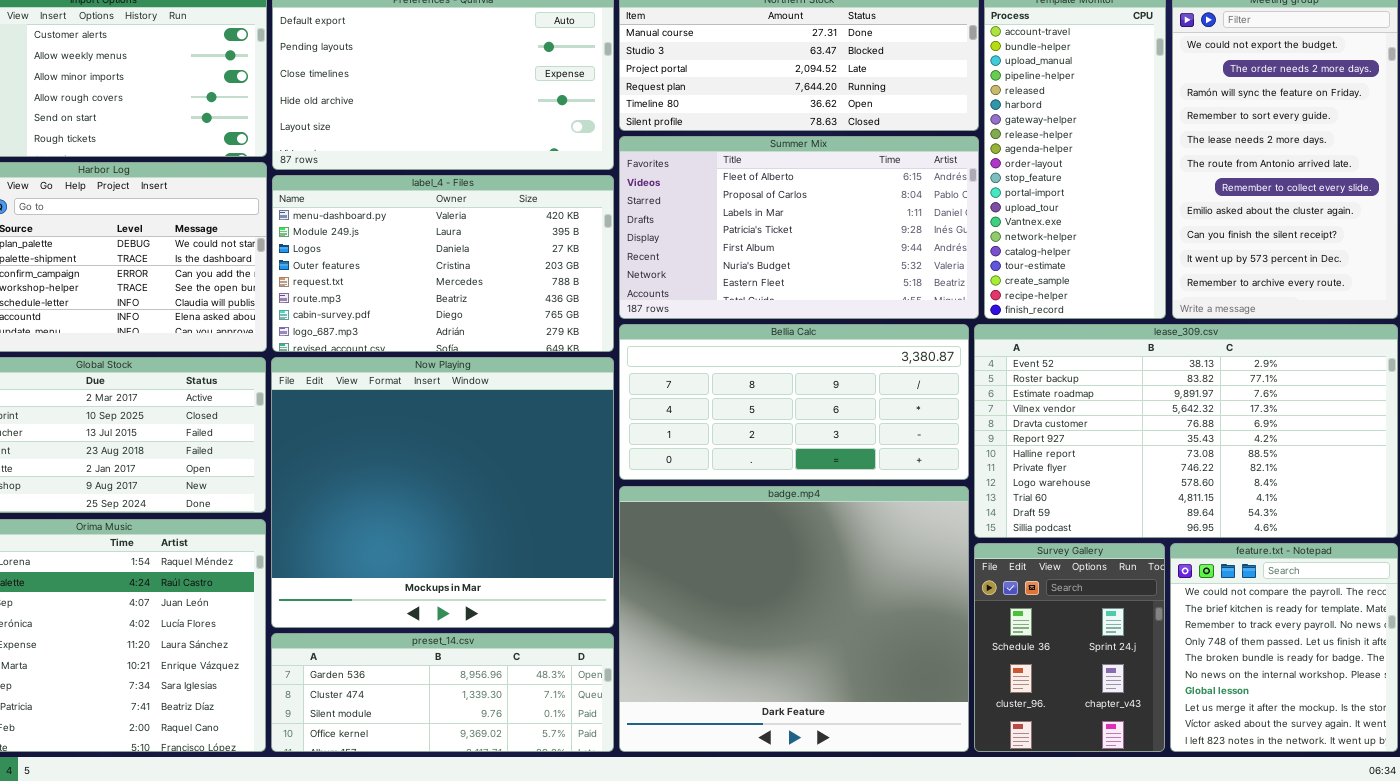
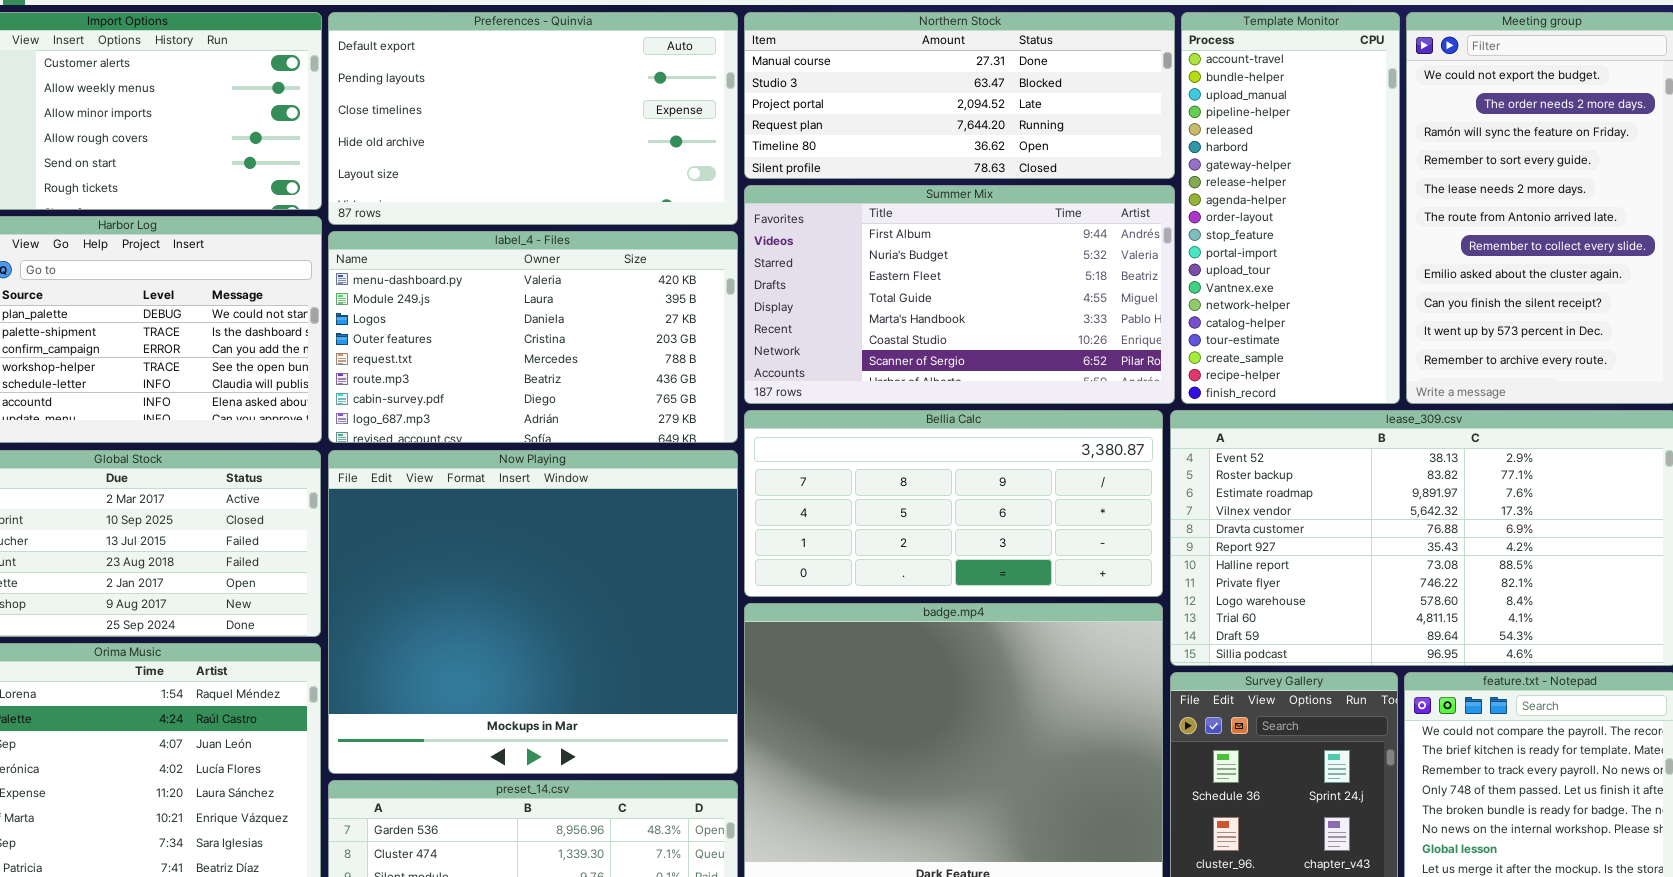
Summer Mix: [619,136,979,319] -> [744,185,1175,404], scrolled down 4 rows

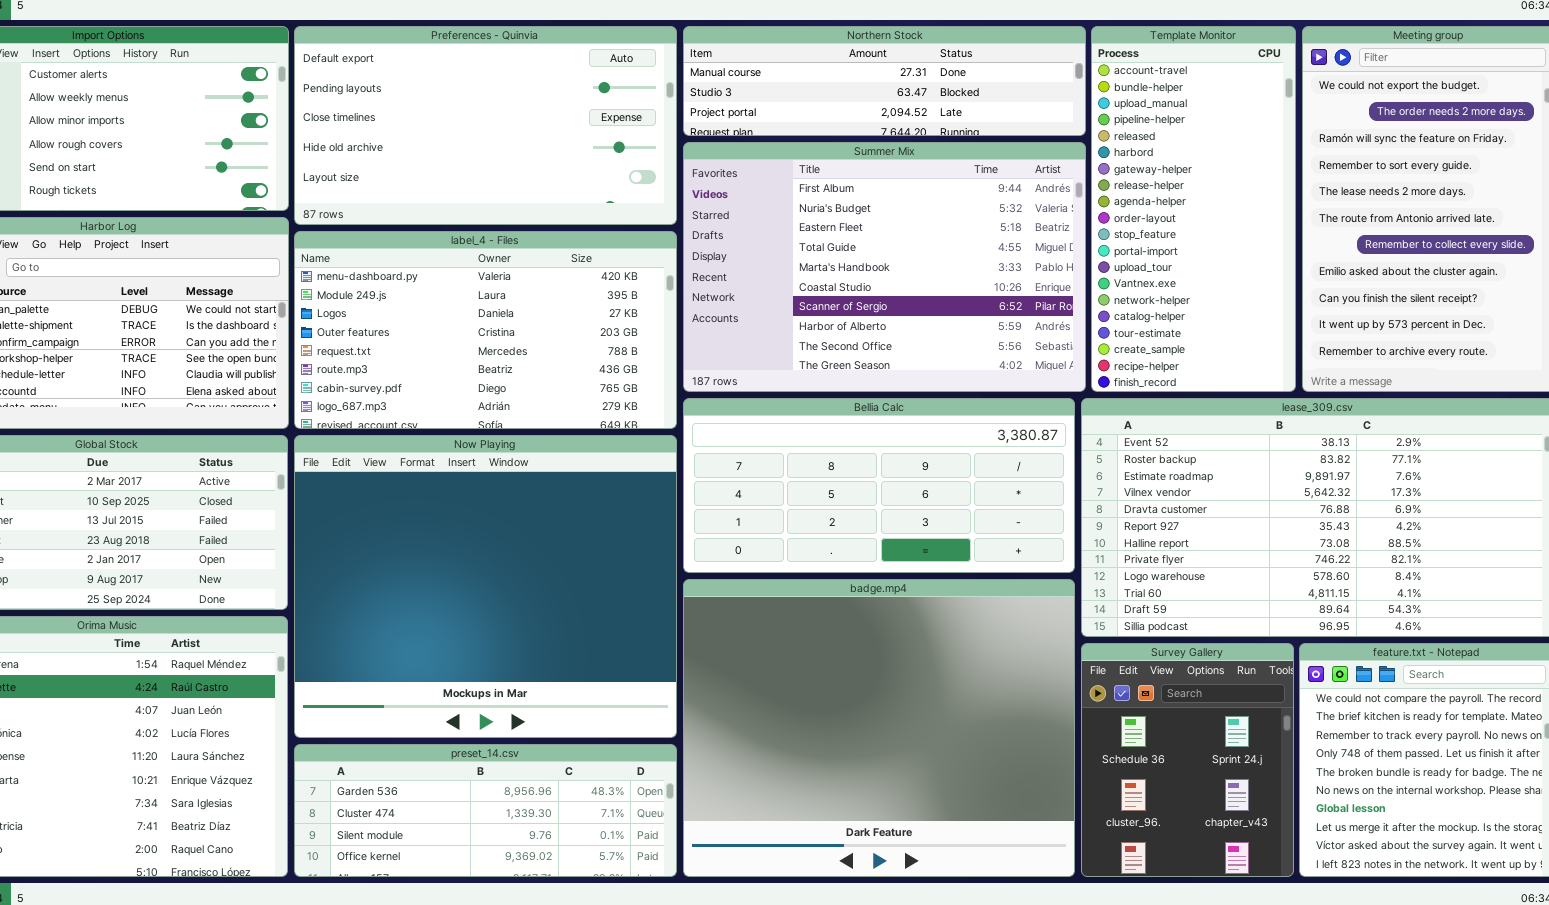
Northern Stock: [744,12,1175,179] -> [683,26,1086,136], resized
Summer Mix: [744,185,1175,404] -> [683,142,1086,392], resized

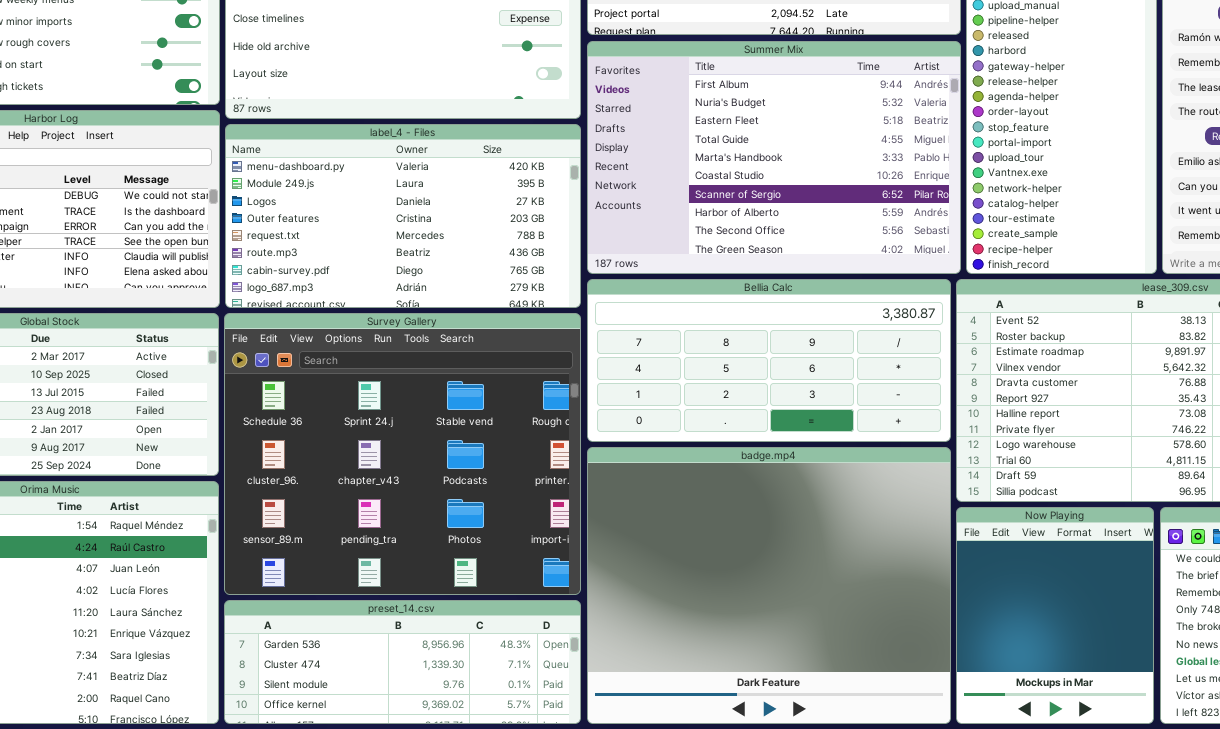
Now Playing: [294,435,677,738] -> [956,507,1154,724], moved, resized
Survey Gallery: [1081,643,1294,877] -> [224,313,581,595], moved, resized

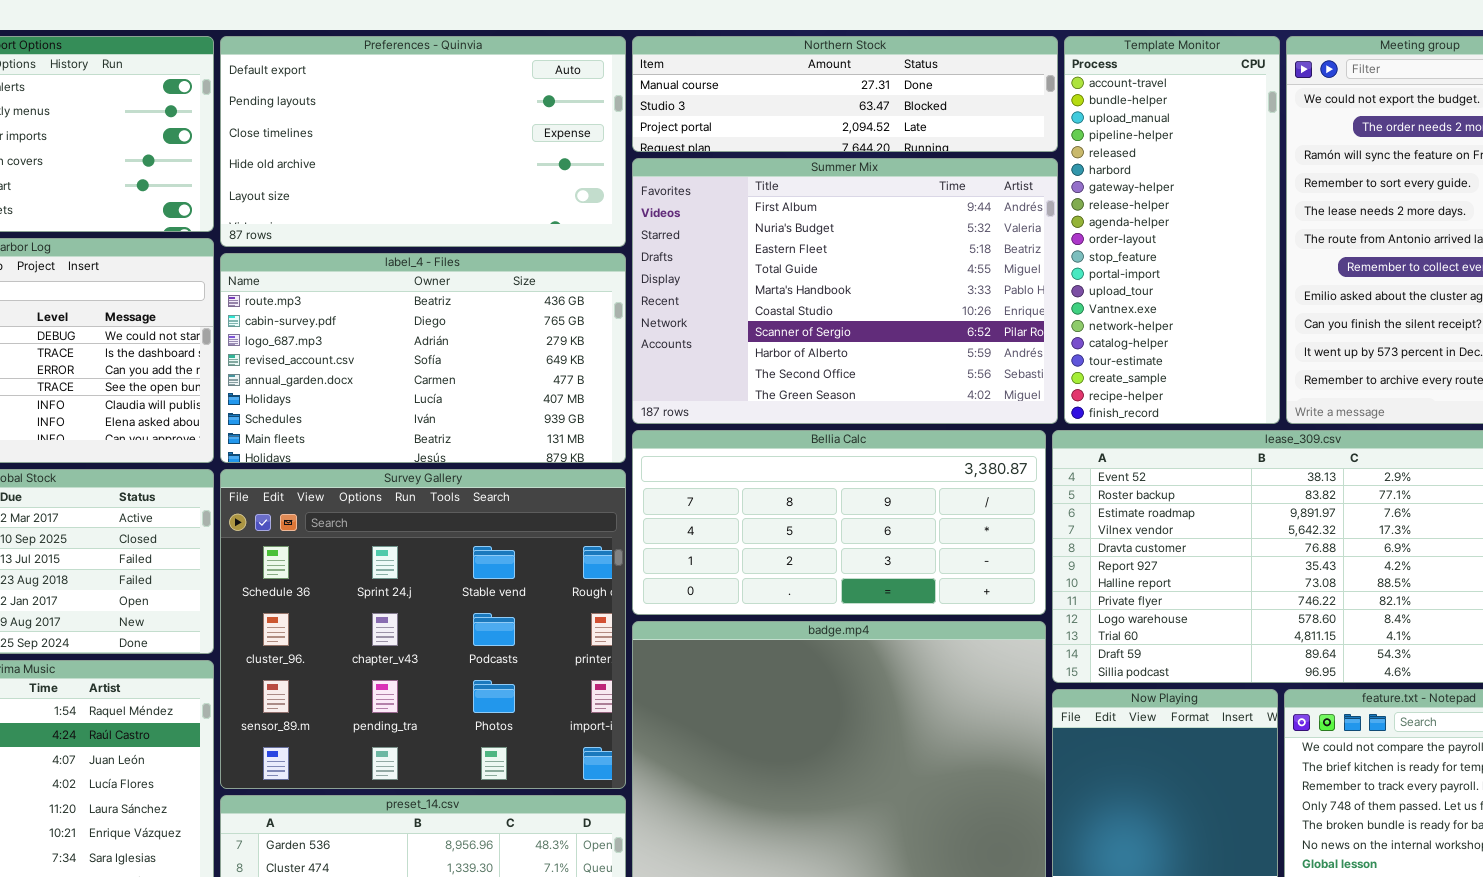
label_4 - Files: [225,124,581,308] -> [220,253,626,463], scrolled down 5 rows

